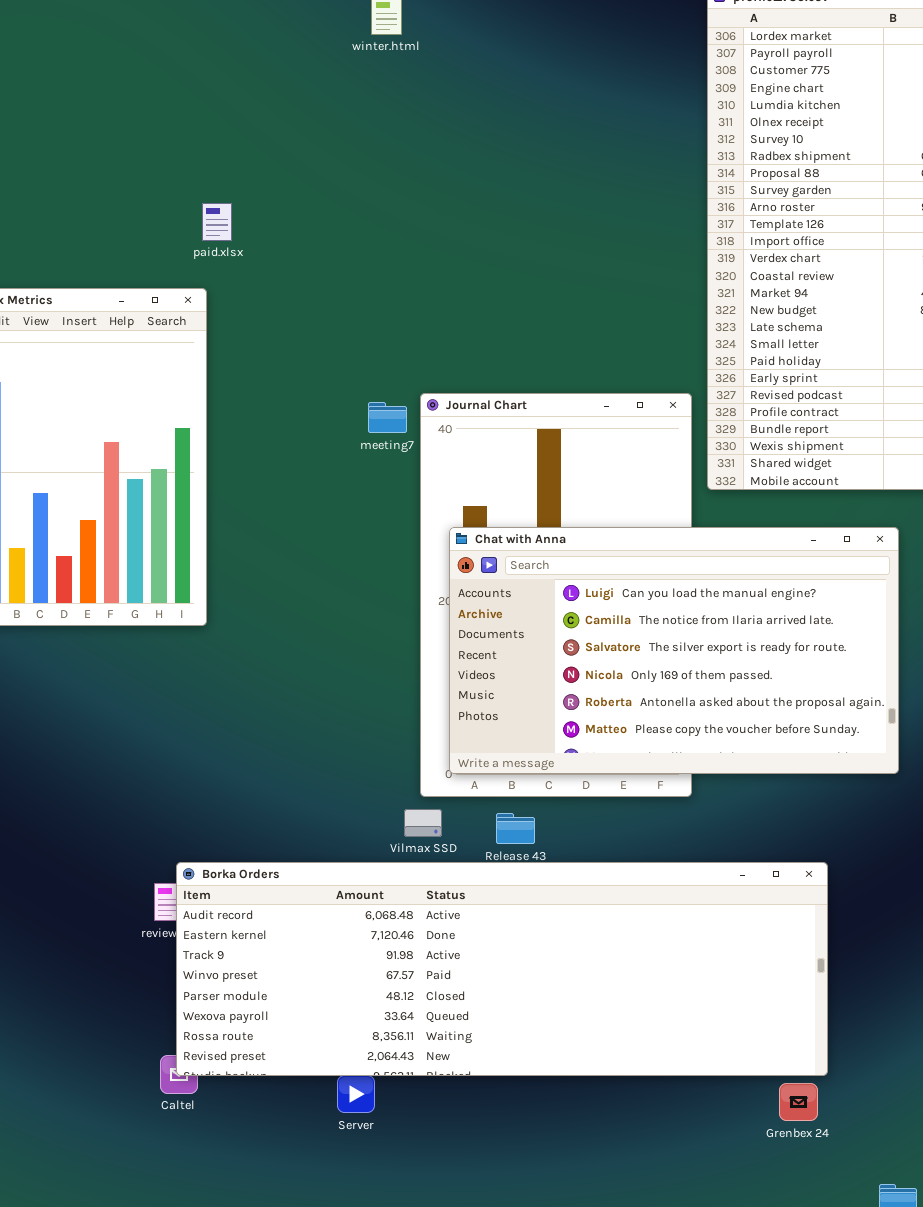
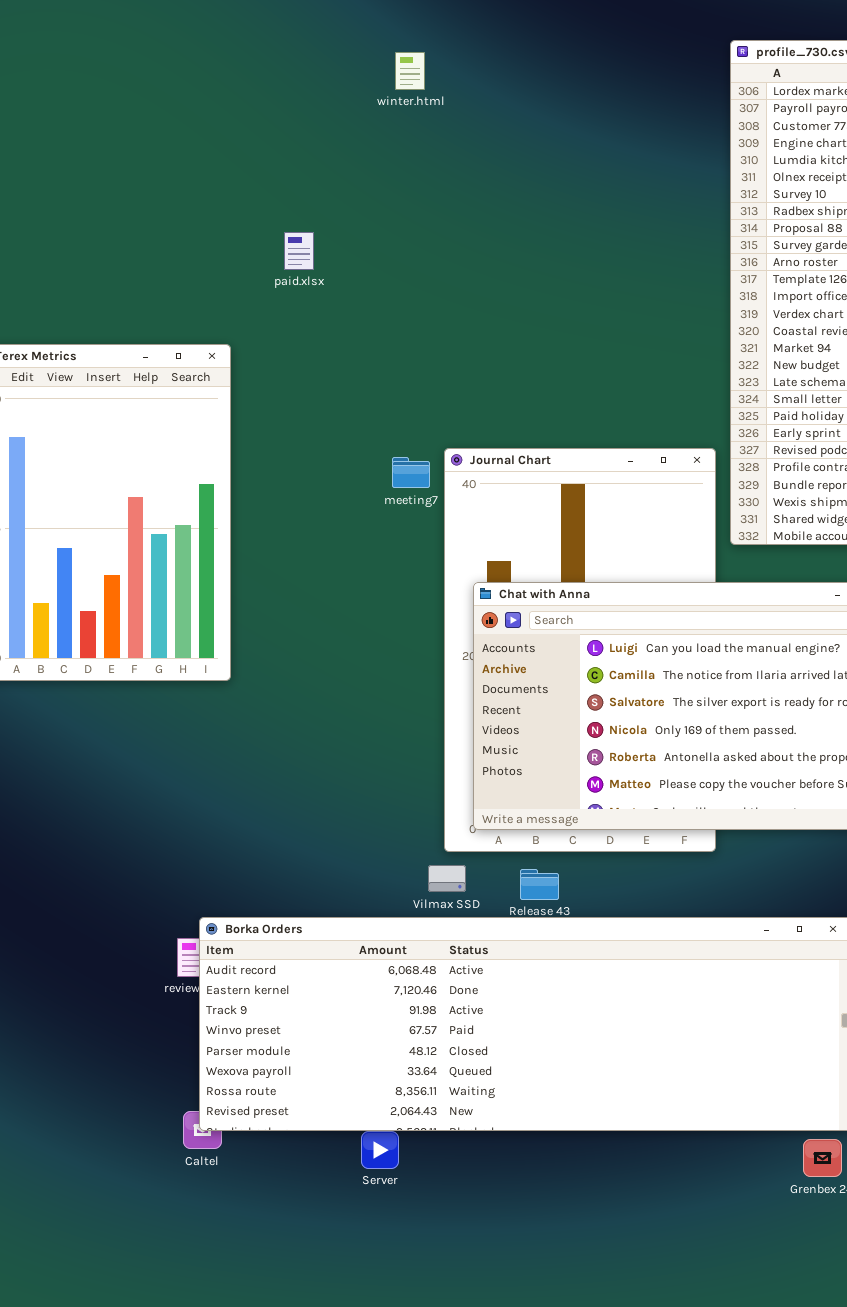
paid.xlsx: [202,203,232,241] -> [284,232,314,270], moved

